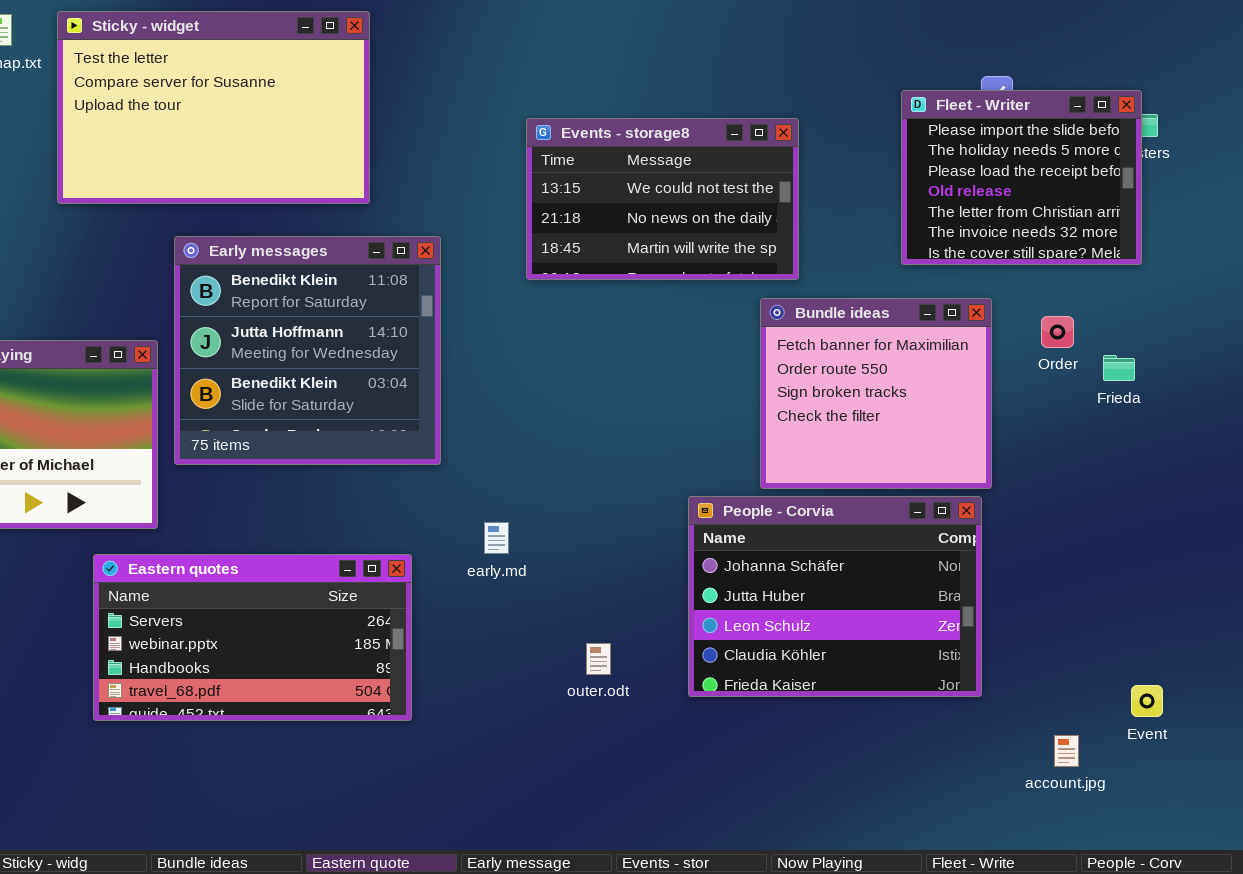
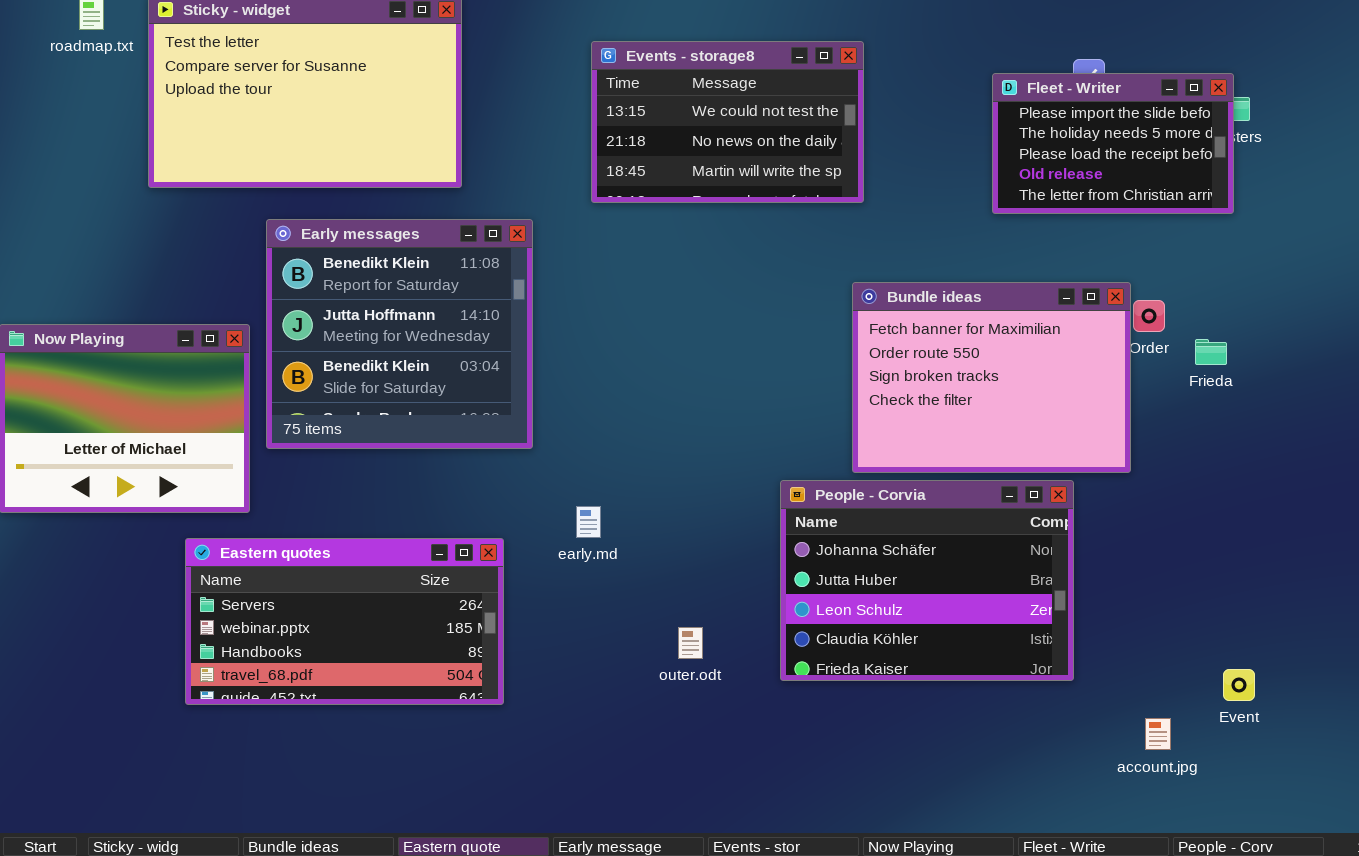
Fleet - Writer: [901,90,1142,265] -> [992,73,1234,214], resized
Events - storage8: [526,118,799,280] -> [591,41,864,203], moved
Bundle ideas: [760,298,992,489] -> [852,282,1131,473], resized

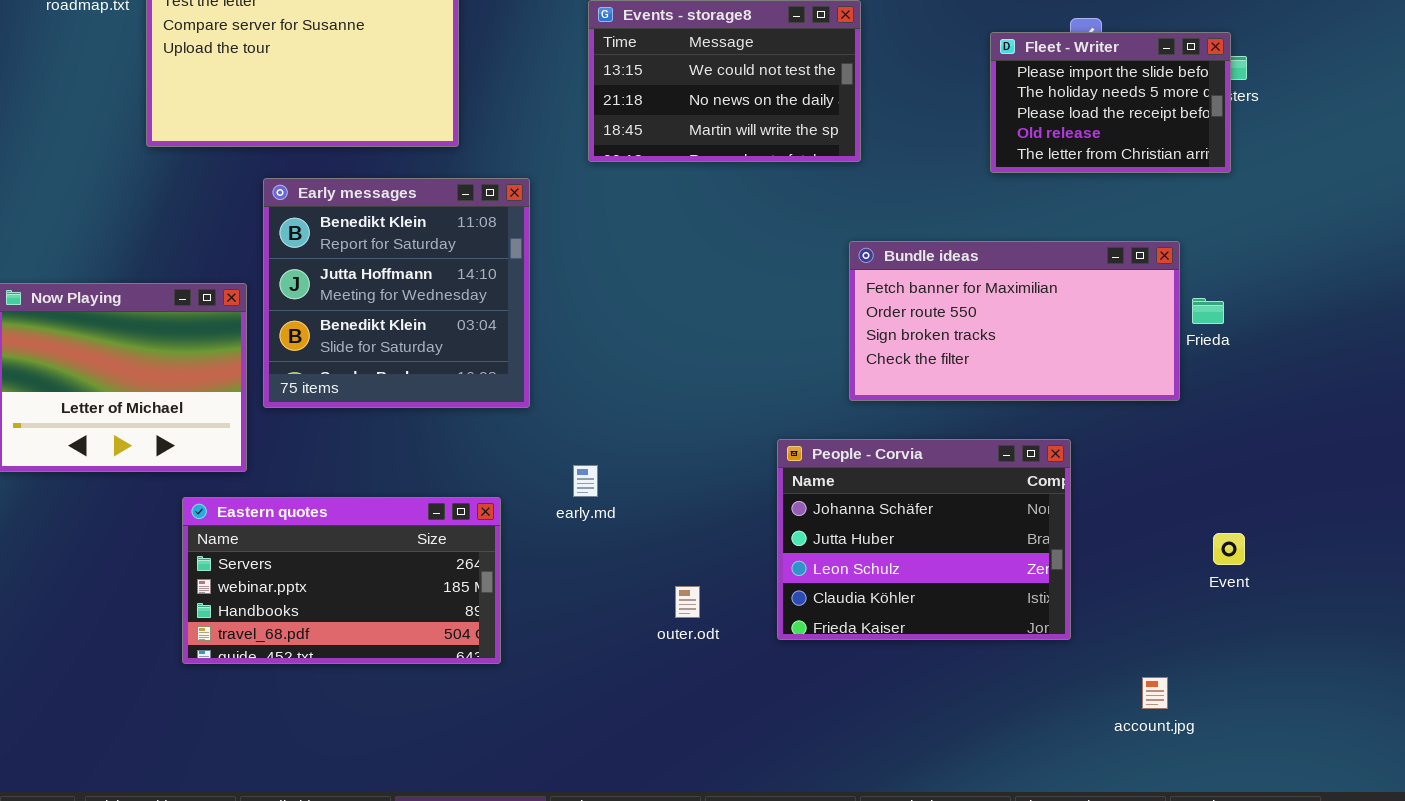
Bundle ideas: [852,282,1131,473] -> [849,241,1180,401], resized
Event: [1223,669,1255,701] -> [1213,533,1245,565], moved

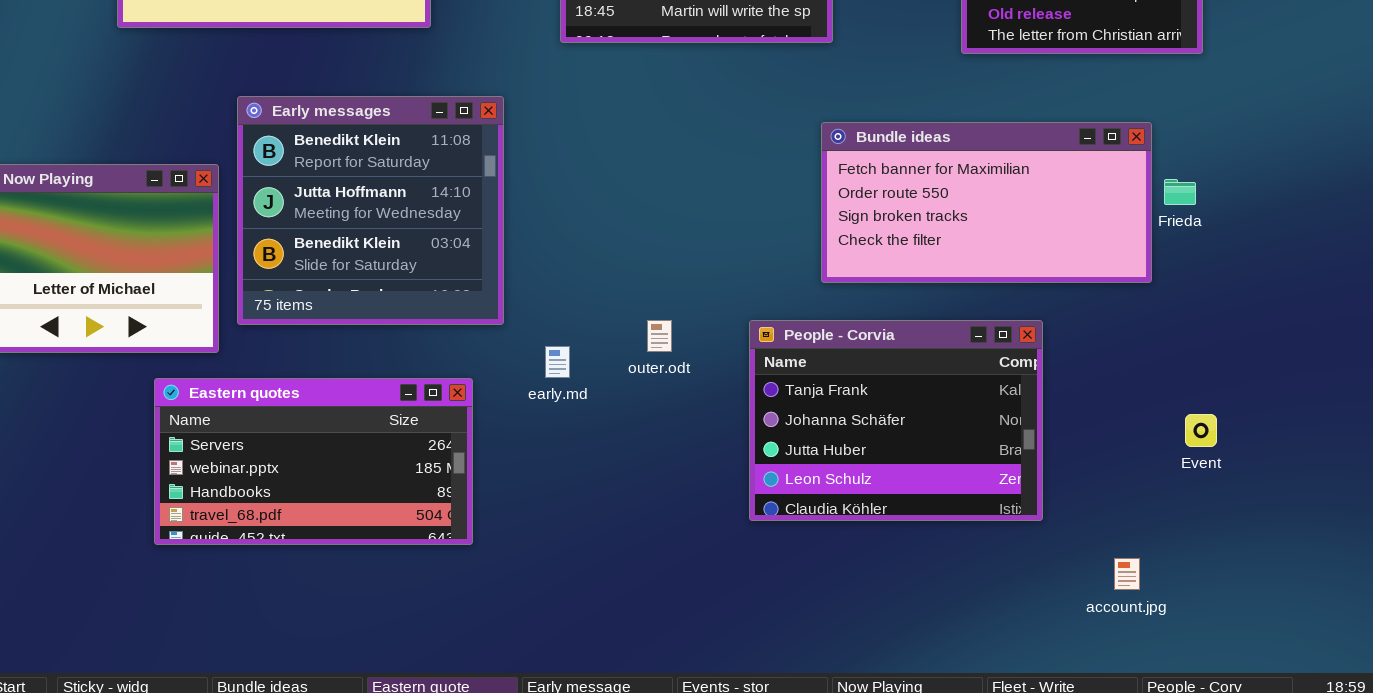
Early messages: [263,178,530,408] -> [237,96,504,325], moved
People - Corvia: [777,439,1071,640] -> [749,320,1043,521], scrolled up 1 row
outer.odt: [675,586,700,618] -> [647,320,672,352], moved

